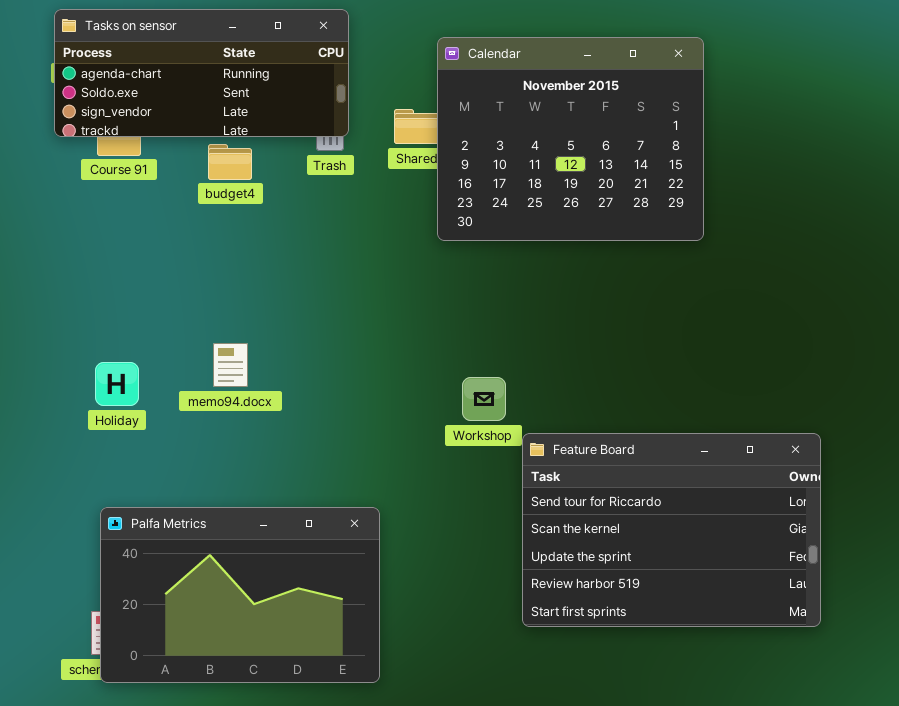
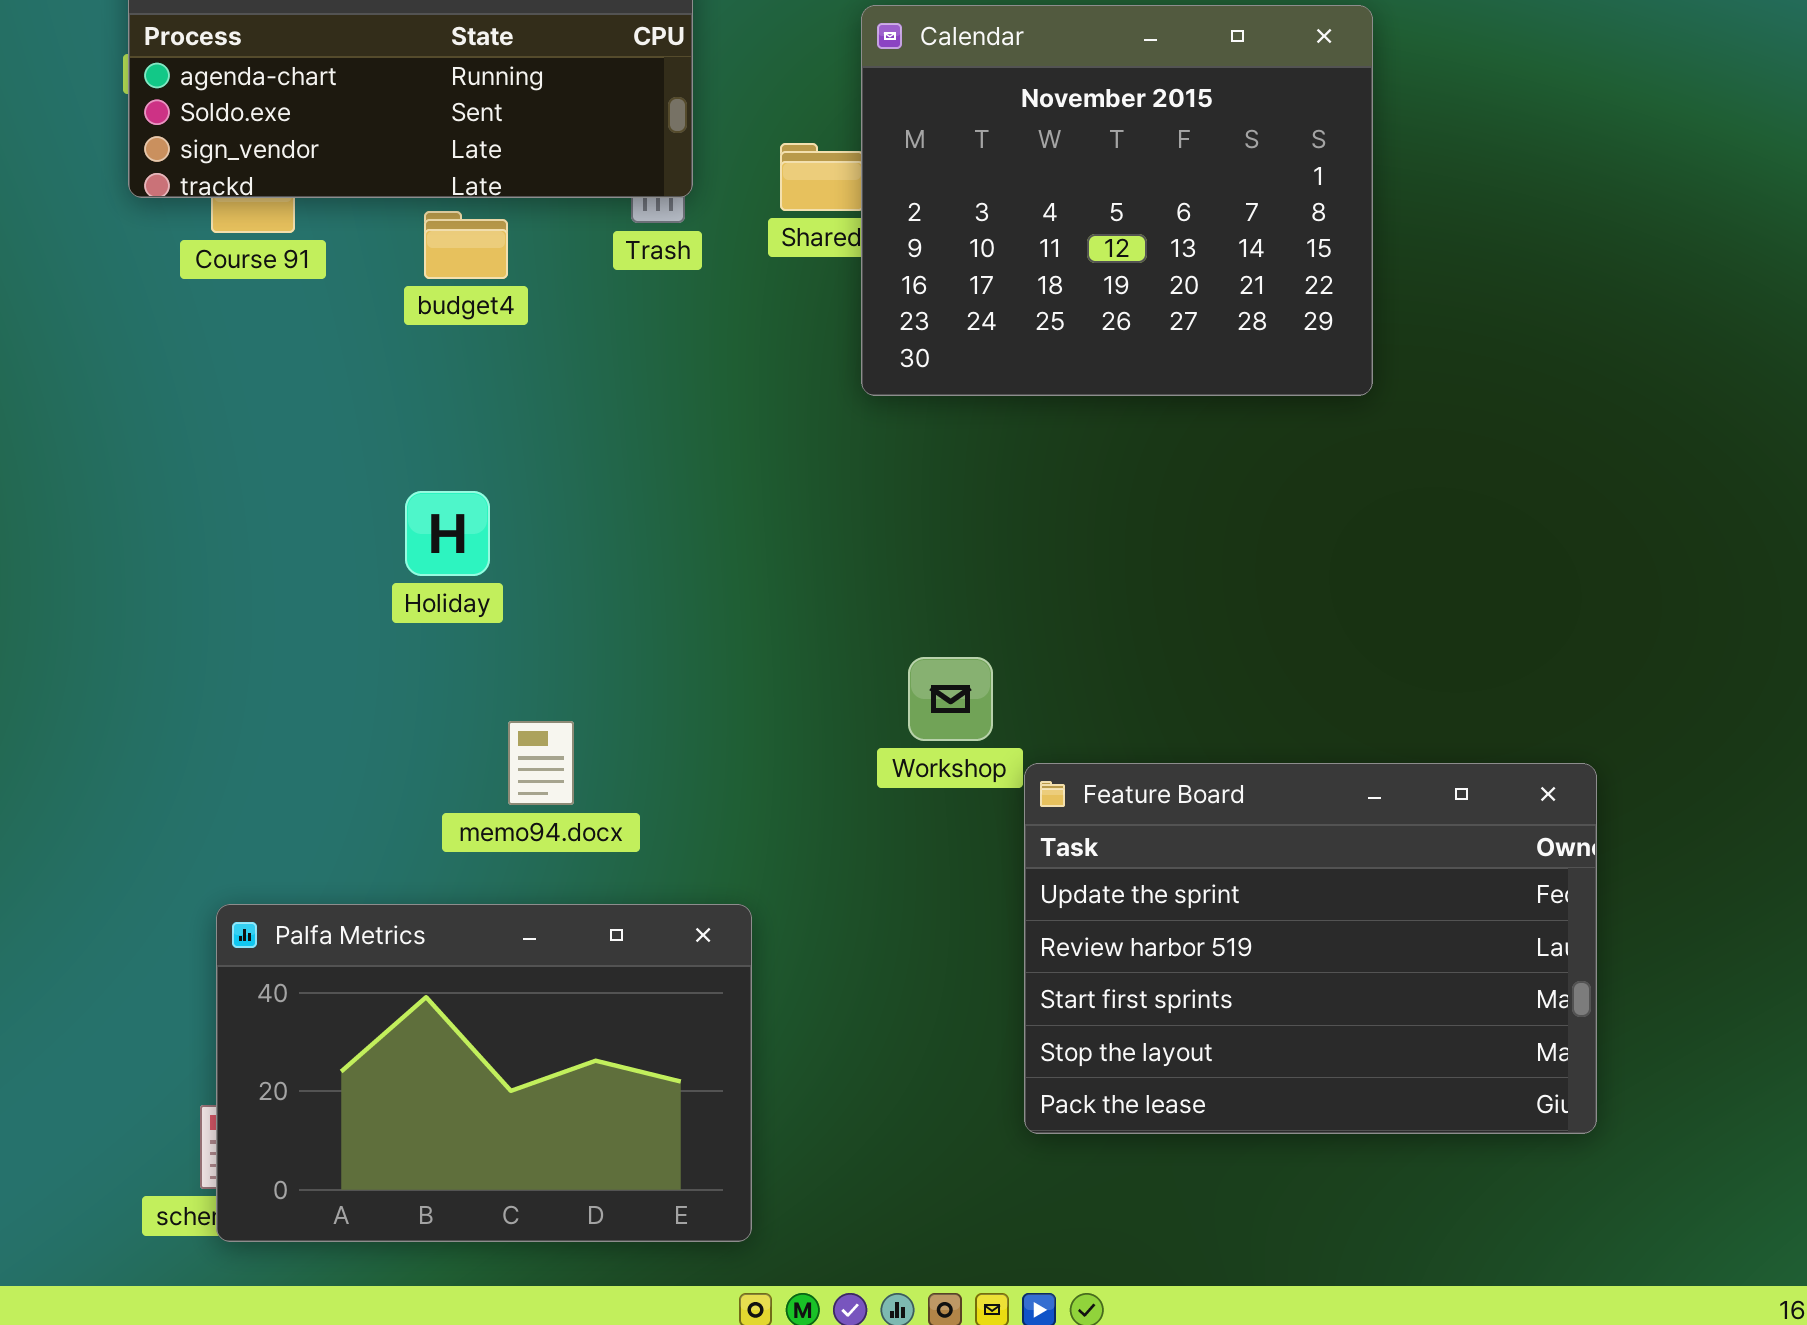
memo94.docx: [213,343,248,387] -> [508,721,574,805], moved
Holiday: [95,362,139,406] -> [405,491,490,576], moved
Feature Board: [522,433,821,627] -> [1024,763,1597,1134], scrolled down 2 rows

